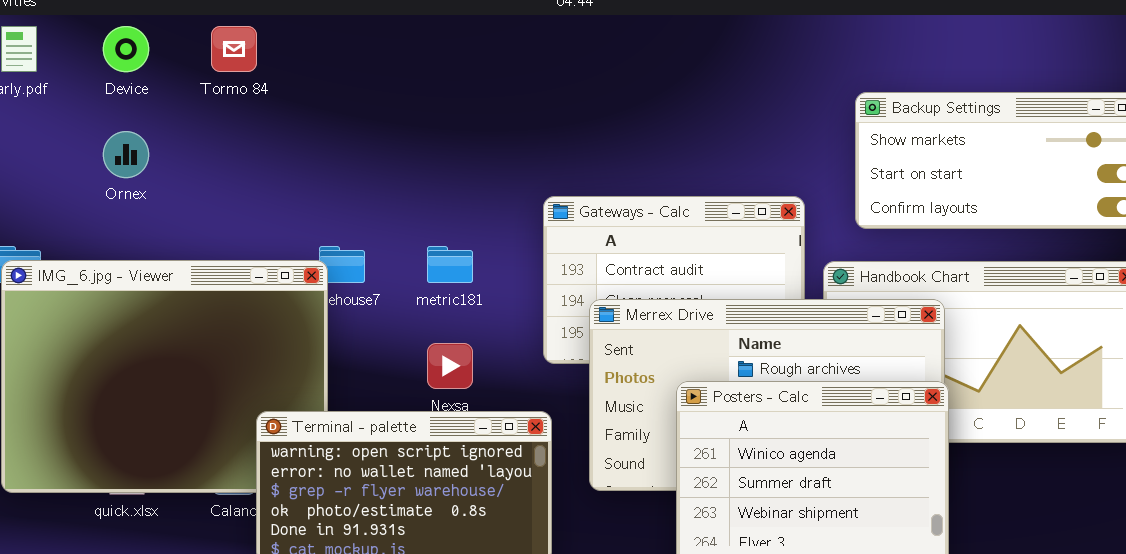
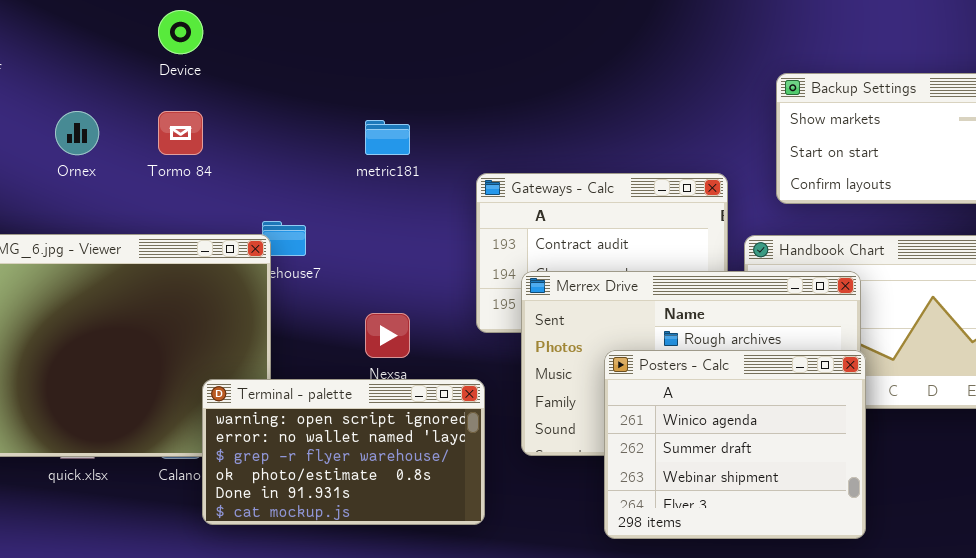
Device: [103,26,149,72] -> [158,10,203,54], moved
Tormo 84: [211,26,257,72] -> [158,111,203,155], moved
metric181: [427,246,473,283] -> [365,120,410,155], moved

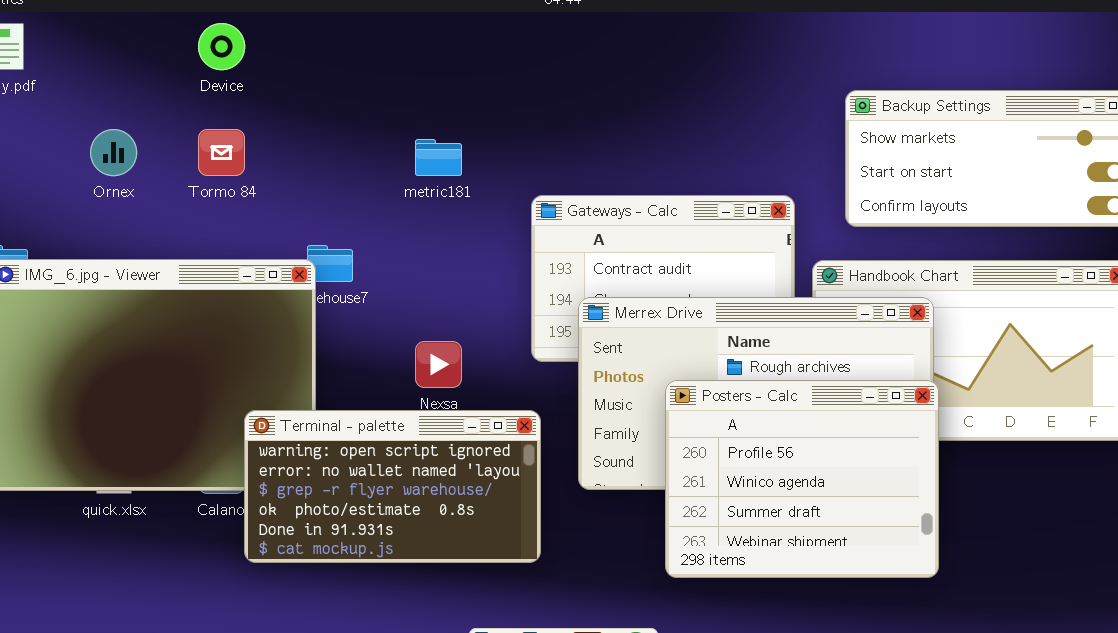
Posters - Calc: [604,350,866,539] -> [665,380,939,578], scrolled up 1 row

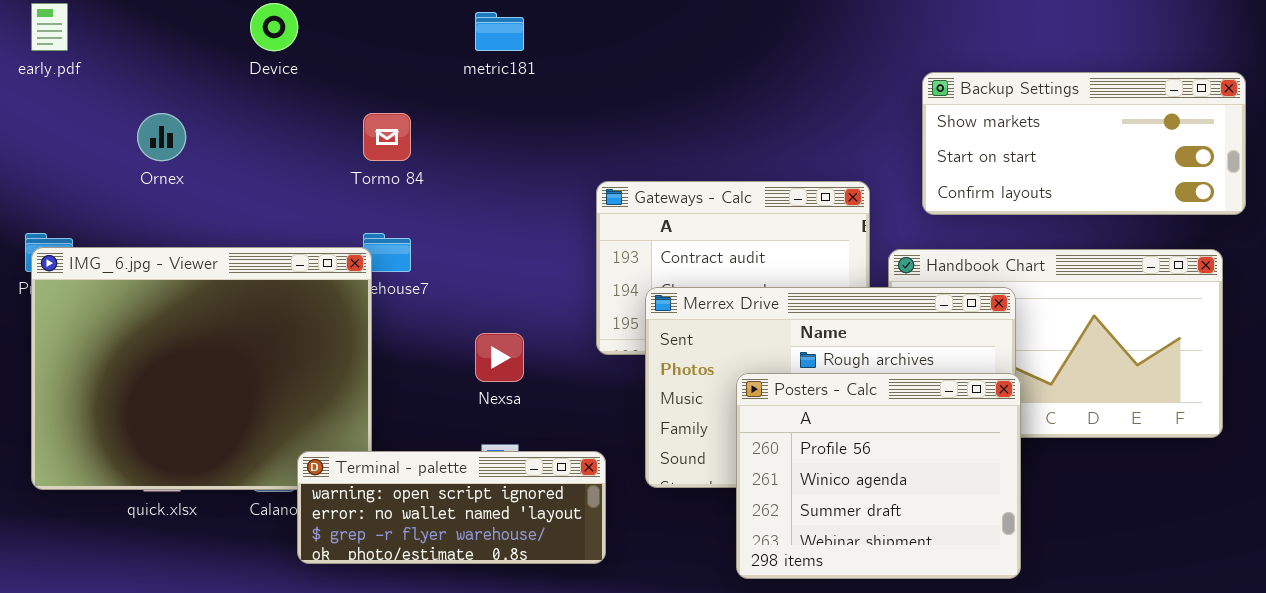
Tormo 84: [198,129,245,176] -> [363,113,411,161], moved
metric181: [415,139,462,176] -> [475,12,524,51], moved
Terminal - palette: [244,410,541,563] -> [297,451,606,564], resized

